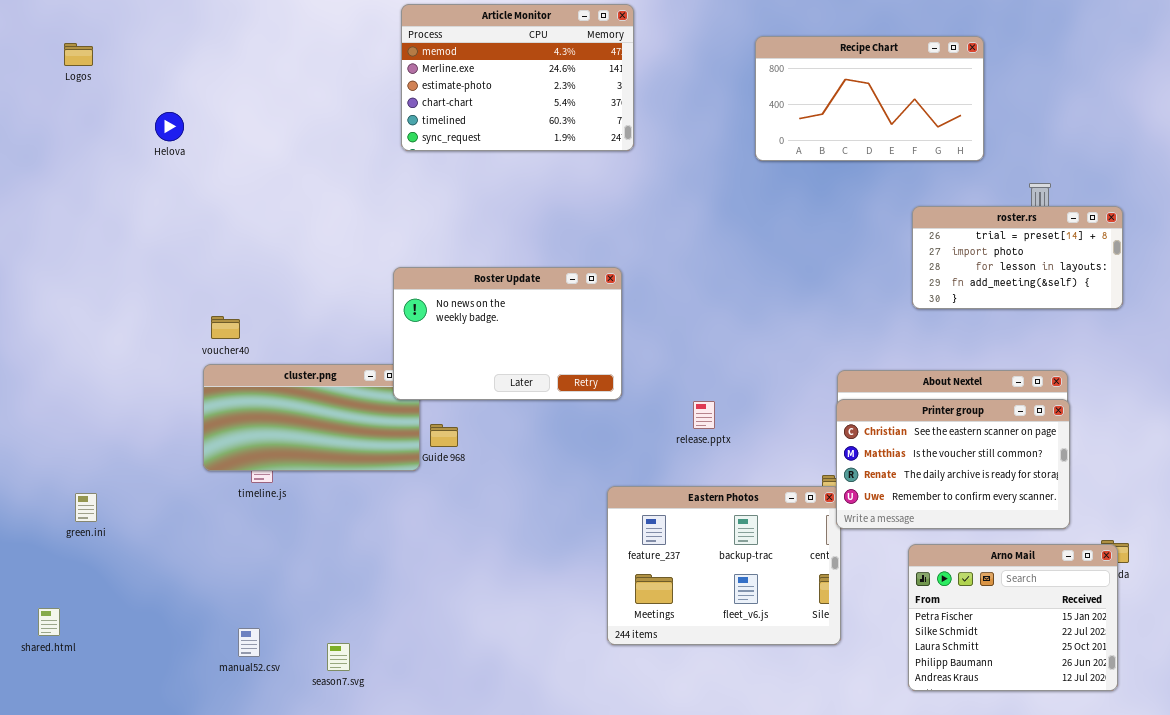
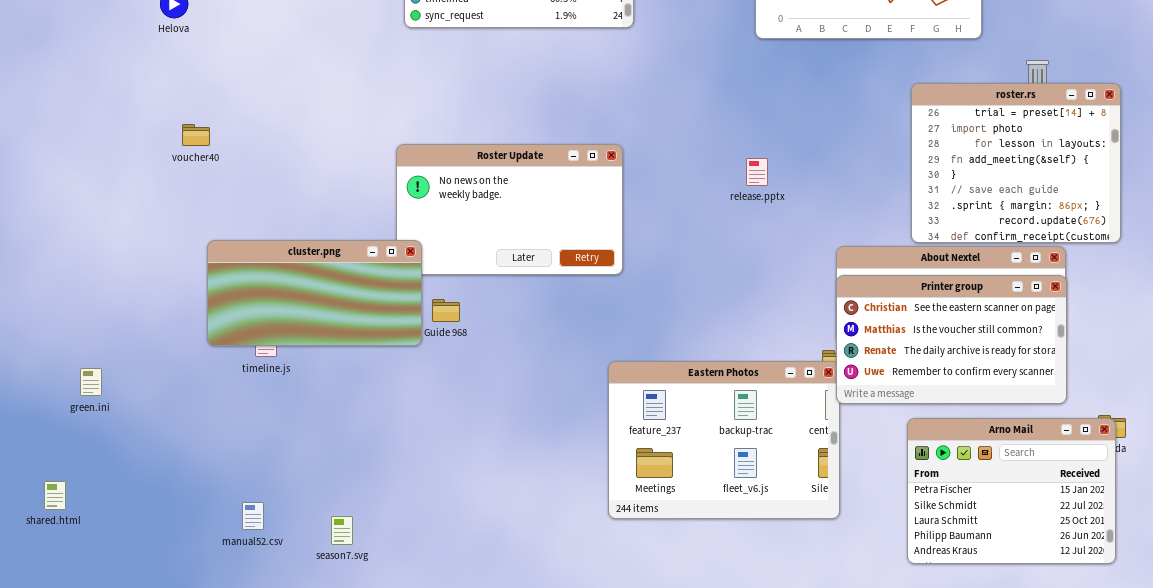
roster.rs: [912,206,1123,309] -> [911,83,1121,243], resized
voucher40: [211,316,240,339] -> [182,124,210,146], moved
cluster.png: [203,364,420,471] -> [207,240,422,346], raised
release.pptx: [693,401,715,429] -> [746,158,768,186], moved

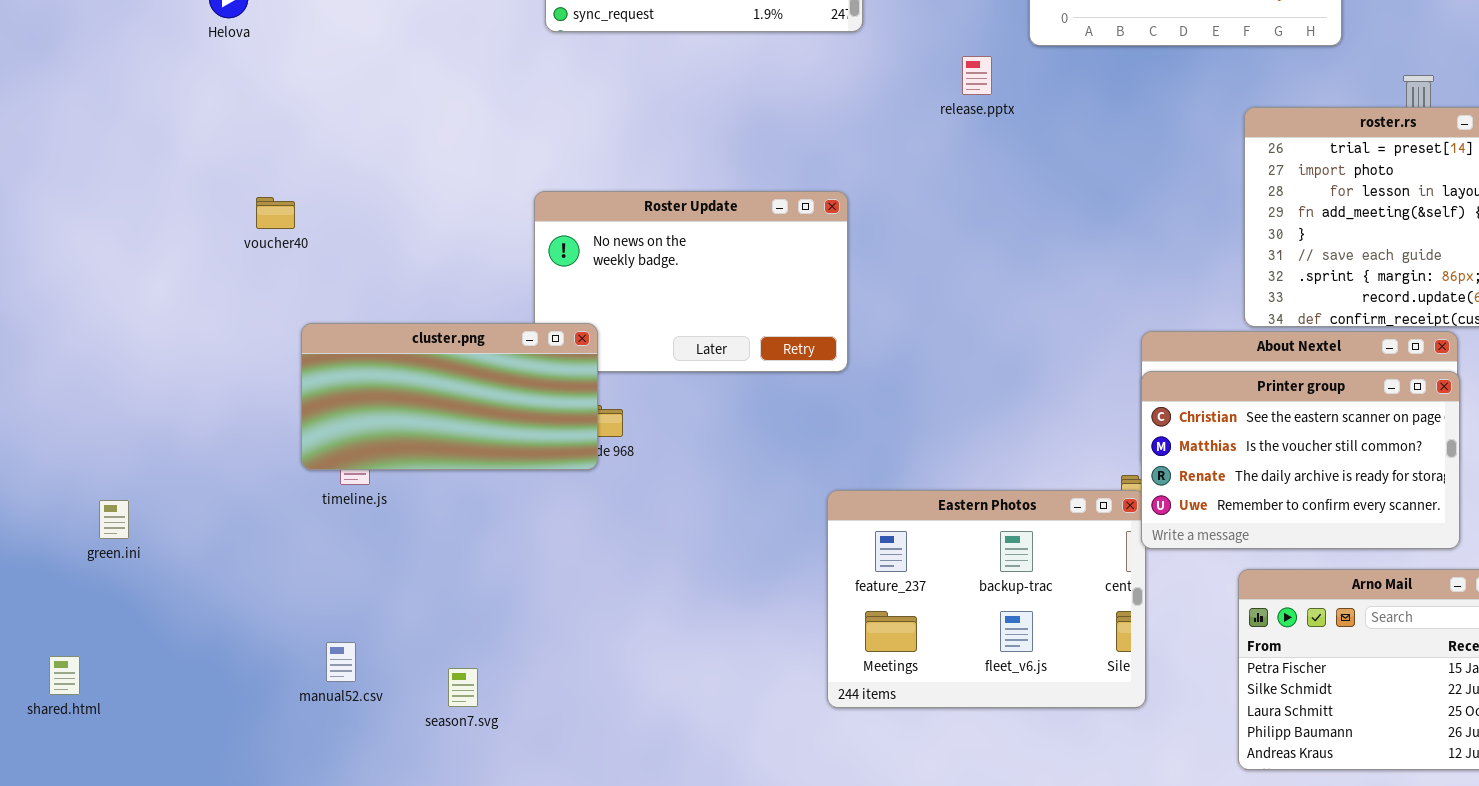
voucher40: [182,124,210,146] -> [256,197,295,229], moved
release.pptx: [746,158,768,186] -> [962,56,992,95], moved
cluster.png: [207,240,422,346] -> [301,323,598,470], moved
manual52.csv: [242,502,264,530] -> [326,642,356,682], moved
season7.svg: [331,516,353,545] -> [448,668,478,707], moved

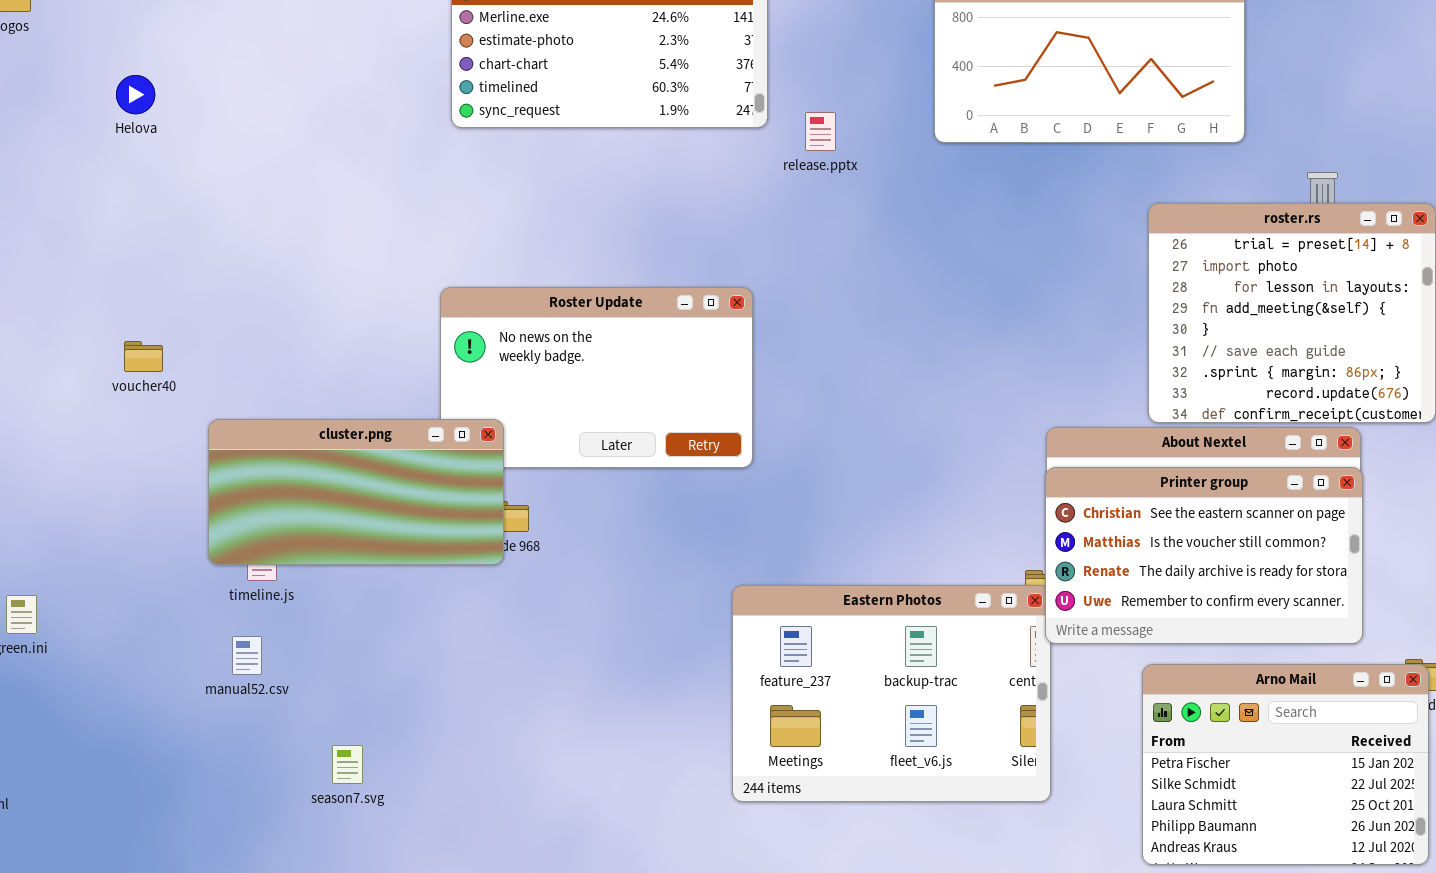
release.pptx: [962,56,992,95] -> [805,112,836,151], moved
voucher40: [256,197,295,229] -> [124,341,163,372], moved
manual52.csv: [326,642,356,682] -> [232,636,262,675], moved
season7.svg: [448,668,478,707] -> [332,745,363,784], moved

